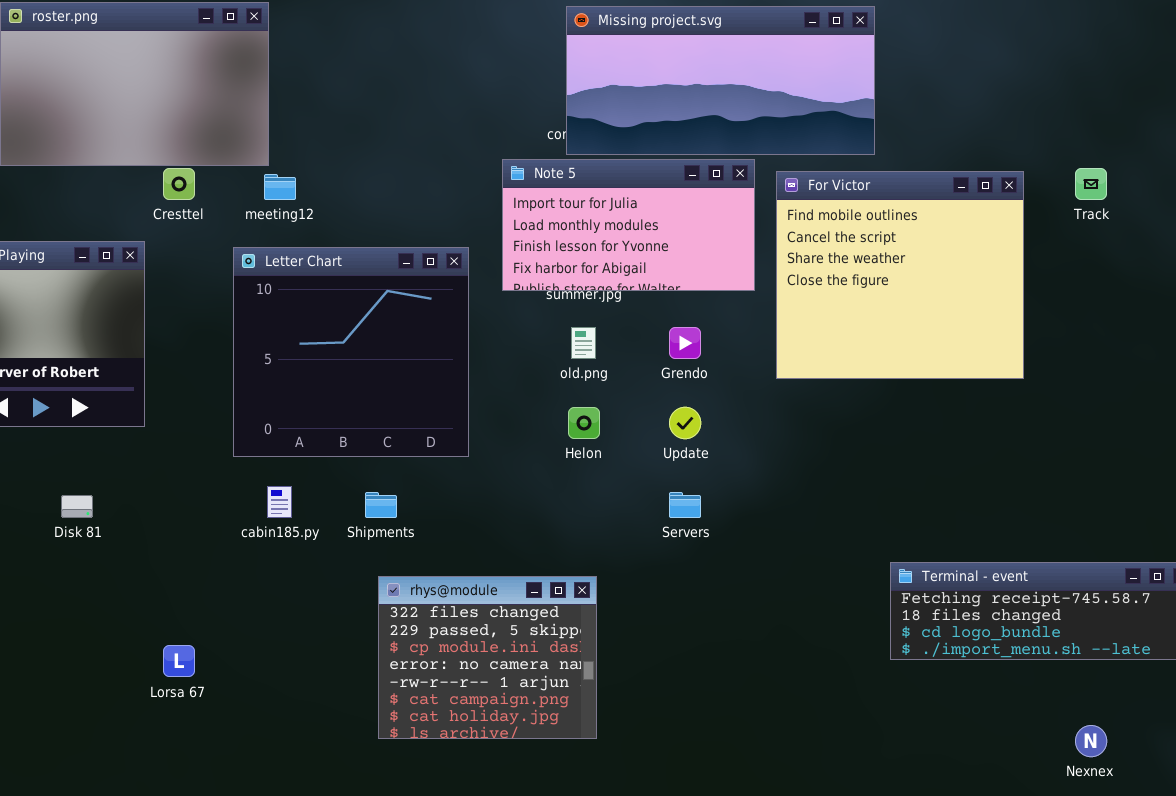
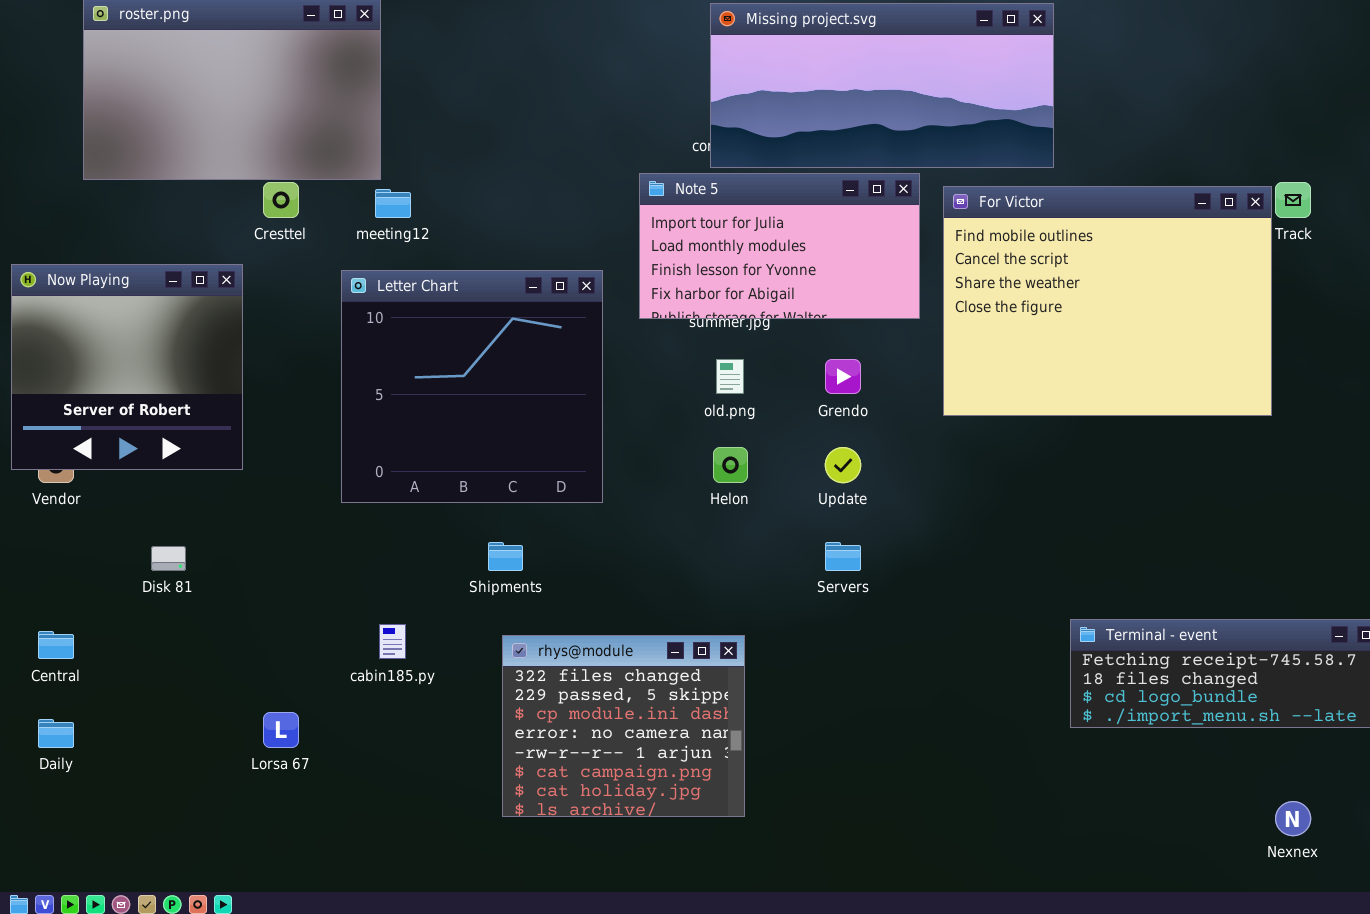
For Victor: [776,171,1024,379] -> [943,186,1272,416], resized
cabin185.py: [267,486,292,518] -> [379,624,406,659], moved

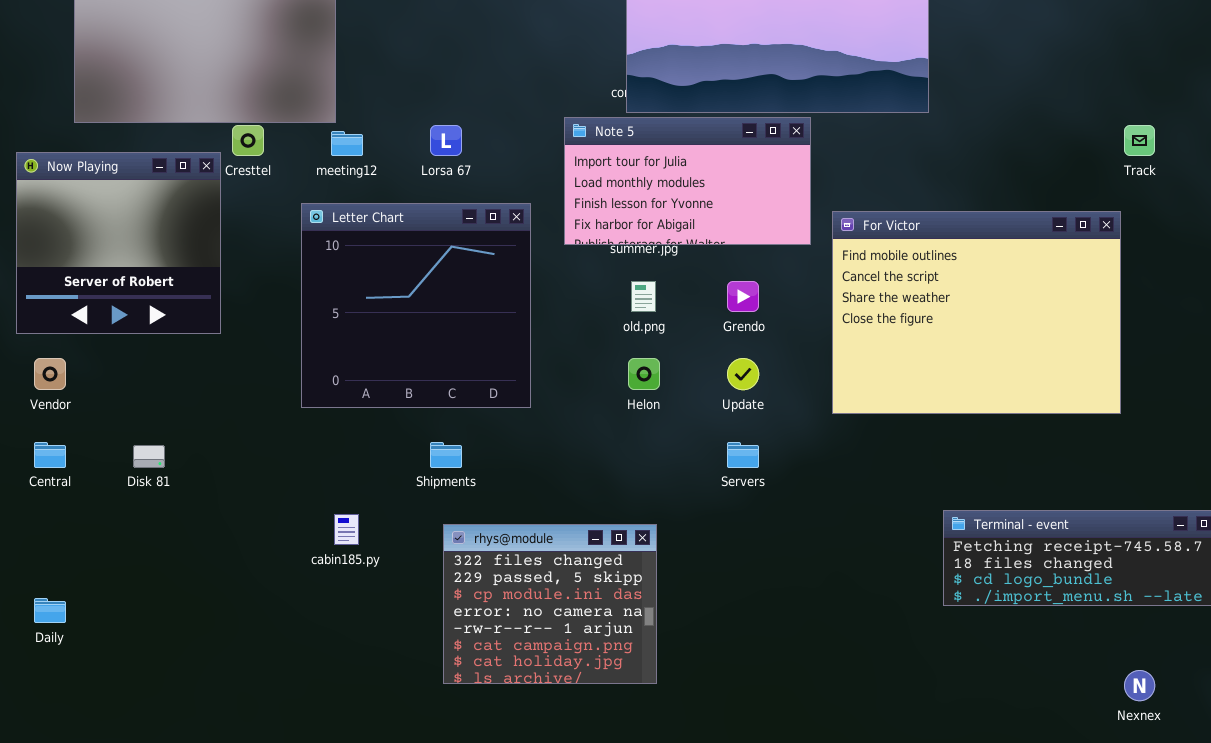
For Victor: [943,186,1272,416] -> [832,211,1121,414], moved
Now Playing: [11,264,243,470] -> [16,152,221,334], moved
Central: [38,631,74,659] -> [34,442,66,468], moved
Lorsa 67: [263,712,299,748] -> [430,125,462,156], moved

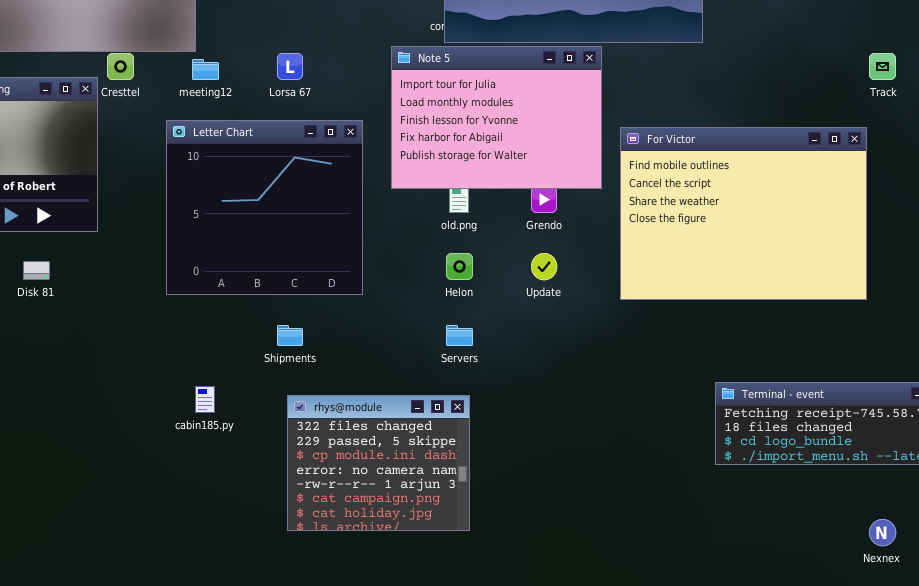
Note 5: [564,117,811,245] -> [391,46,602,189], resized
Servers: [727,442,759,468] -> [446,325,473,346], moved
Disk 81: [133,445,165,468] -> [23,261,50,280], moved

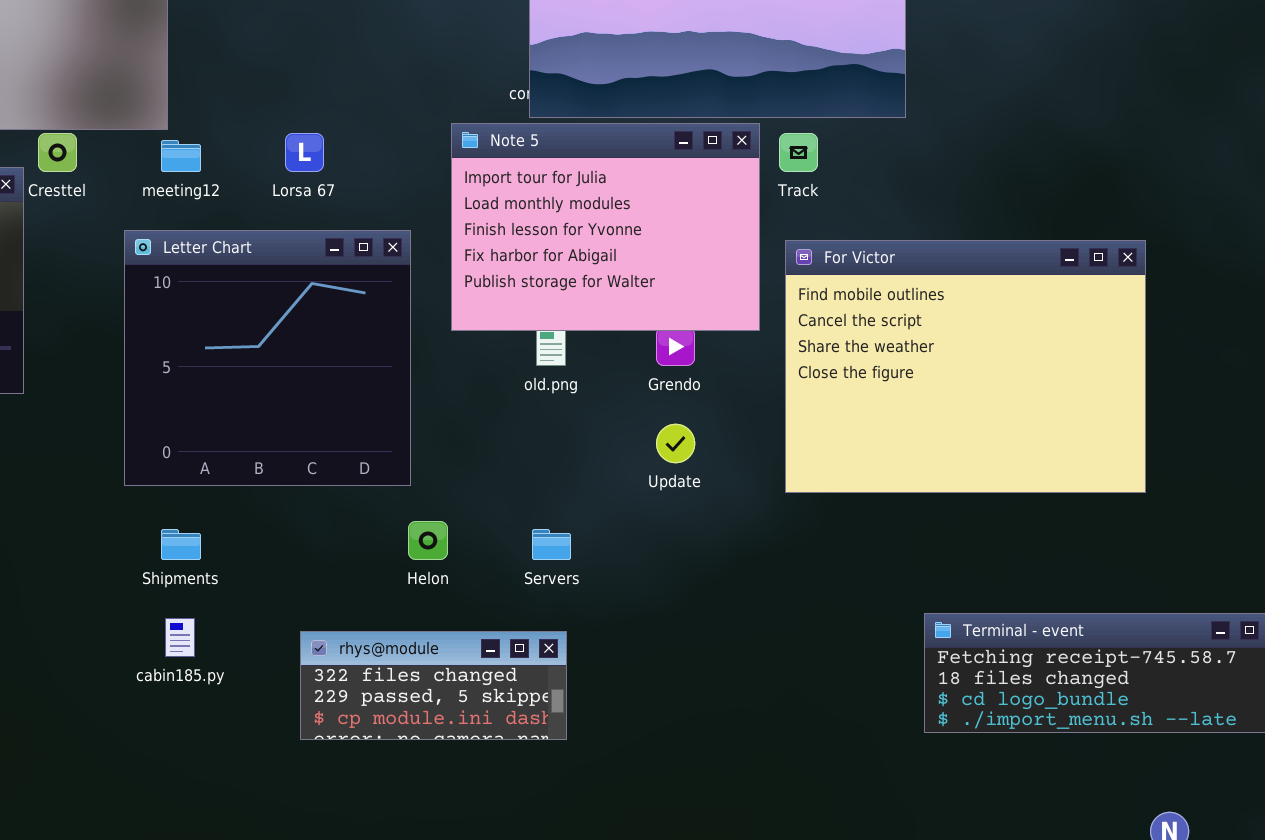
Track: [869,53,896,80] -> [779,133,818,172], moved
Helon: [446,253,473,280] -> [408,521,448,560], moved
Shipments: [277,325,303,346] -> [161,529,201,560], moved
rhys@module: [287,395,470,531] -> [300,631,567,740], resized

